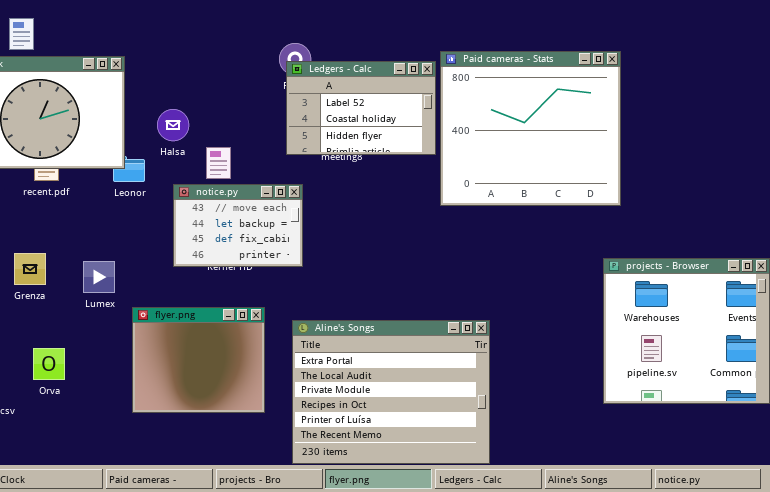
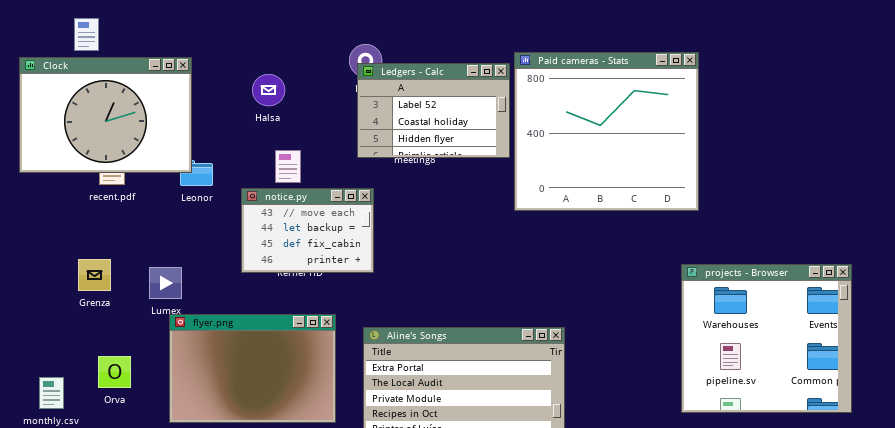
Halsa: [157,109,189,141] -> [252,74,285,106], moved
flyer.png: [132,307,265,413] -> [169,314,336,423], resized

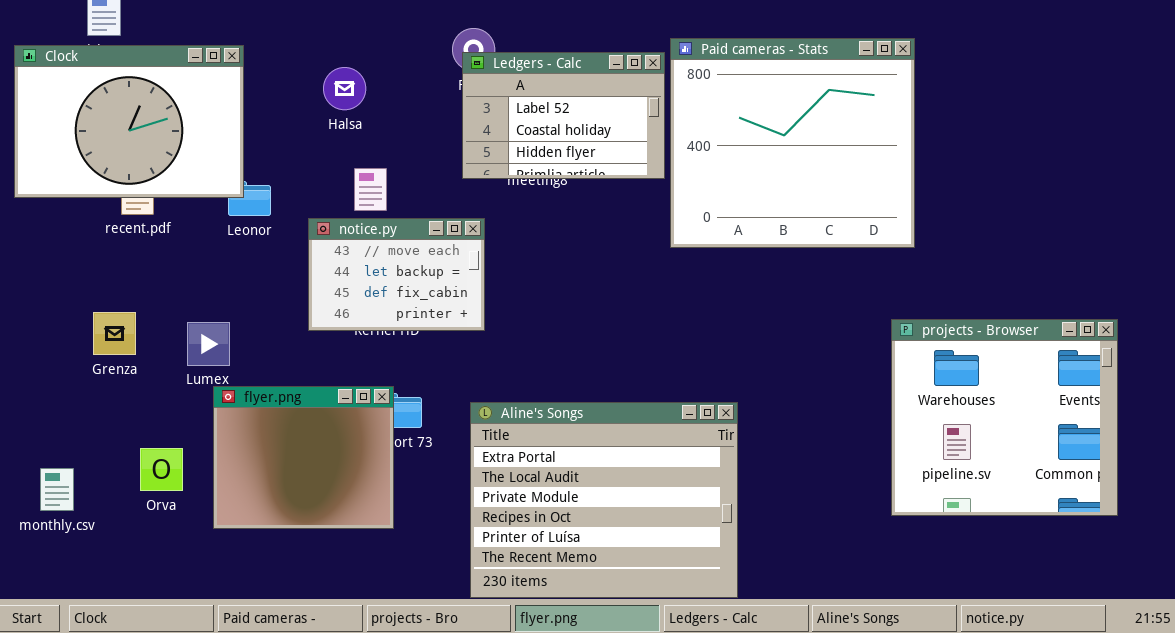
flyer.png: [169,314,336,423] -> [213,386,394,529], resized
Orva: [98,356,131,388] -> [140,448,183,491], moved

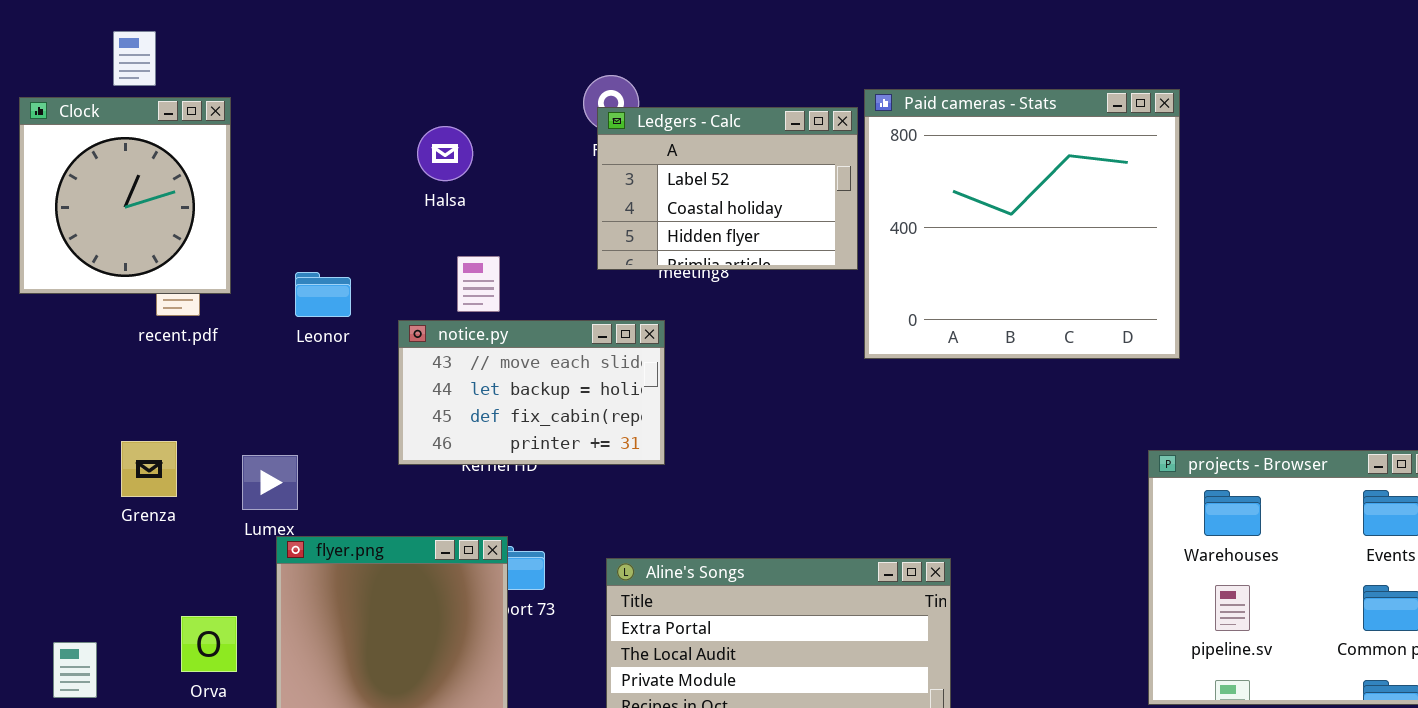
Clock: [14,45,244,198] -> [19,97,231,294], resized
notice.py: [308,218,485,331] -> [398,320,665,465], resized

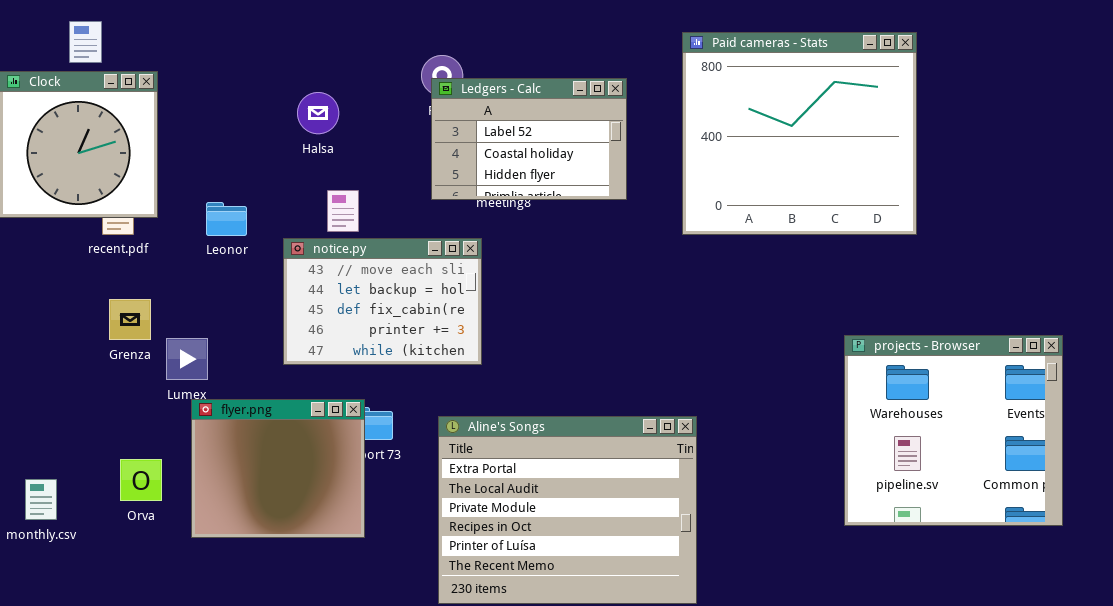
Paid cameras - Stats: [864,89,1180,359] -> [682,32,917,235], moved
notice.py: [398,320,665,465] -> [283,238,482,365], resized
Grenza: [121,441,177,497] -> [109,299,151,340], moved

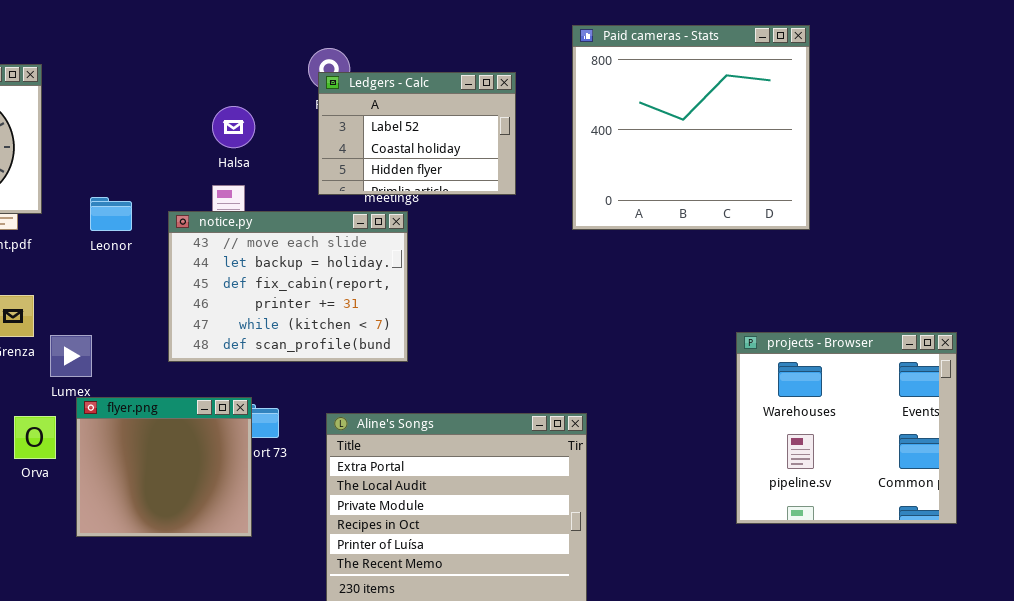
Halsa: [297,92,339,134] -> [212,106,255,148], moved
notice.py: [283,238,482,365] -> [168,211,408,362], resized
Orva: [120,459,162,501] -> [14,416,56,459], moved

